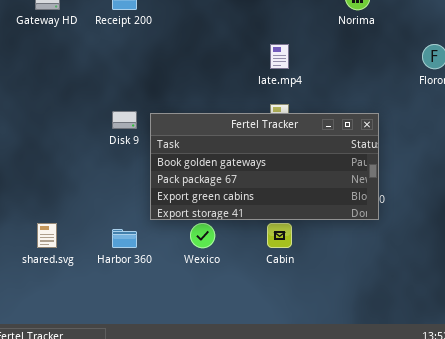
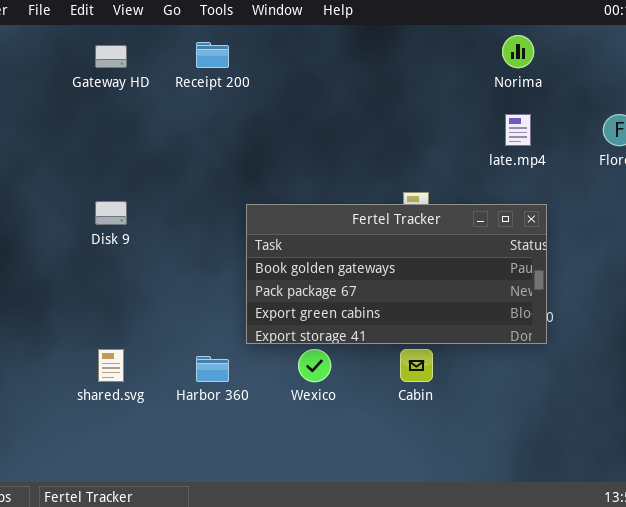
late.mp4: [270,44,289,69] -> [505,114,531,146], moved
Disk 9: [112,111,137,129] -> [95,201,127,225], moved

